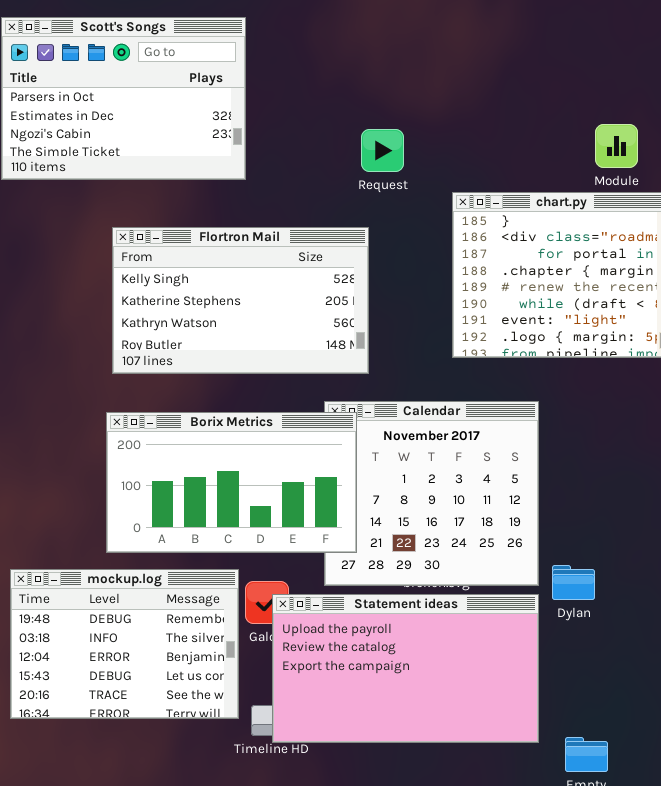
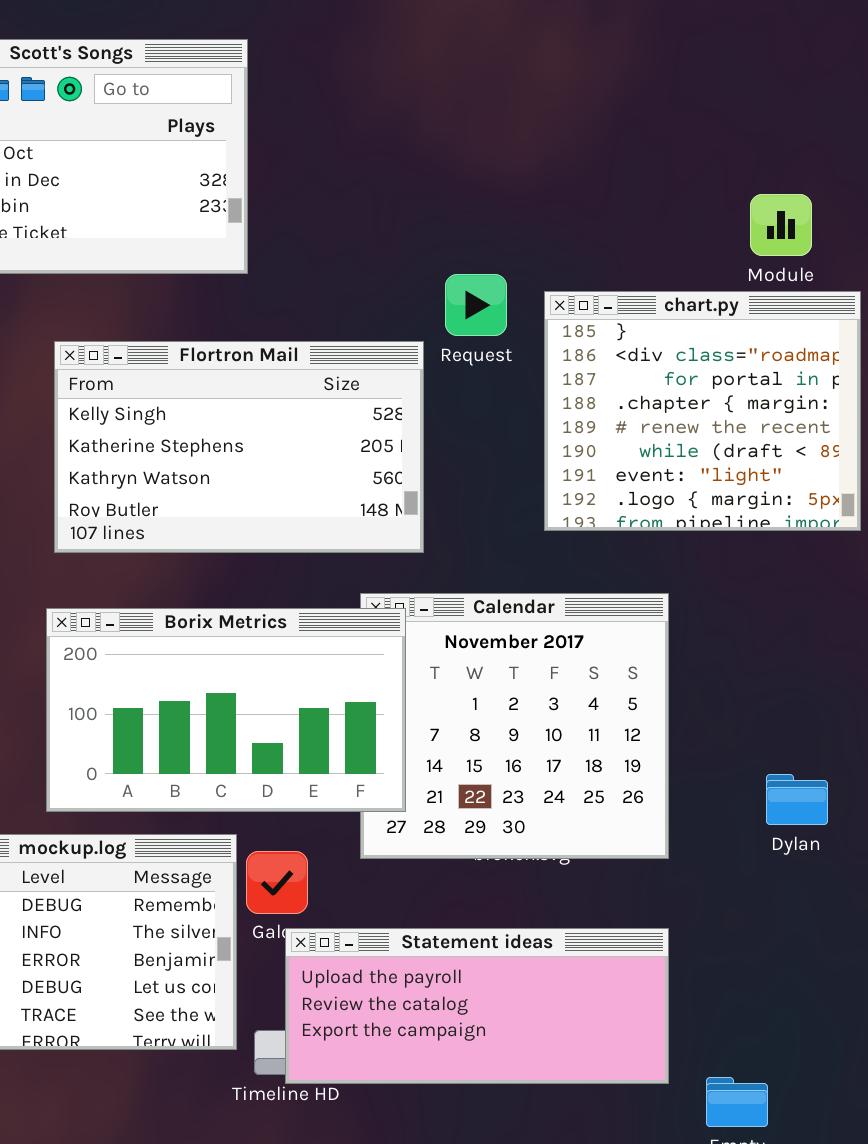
Request: [361,129,404,172] -> [445,274,507,336], moved
Dylan: [552,565,595,600] -> [766,774,828,825], moved
Statement ideas: [272,594,539,743] -> [285,928,669,1084], resized

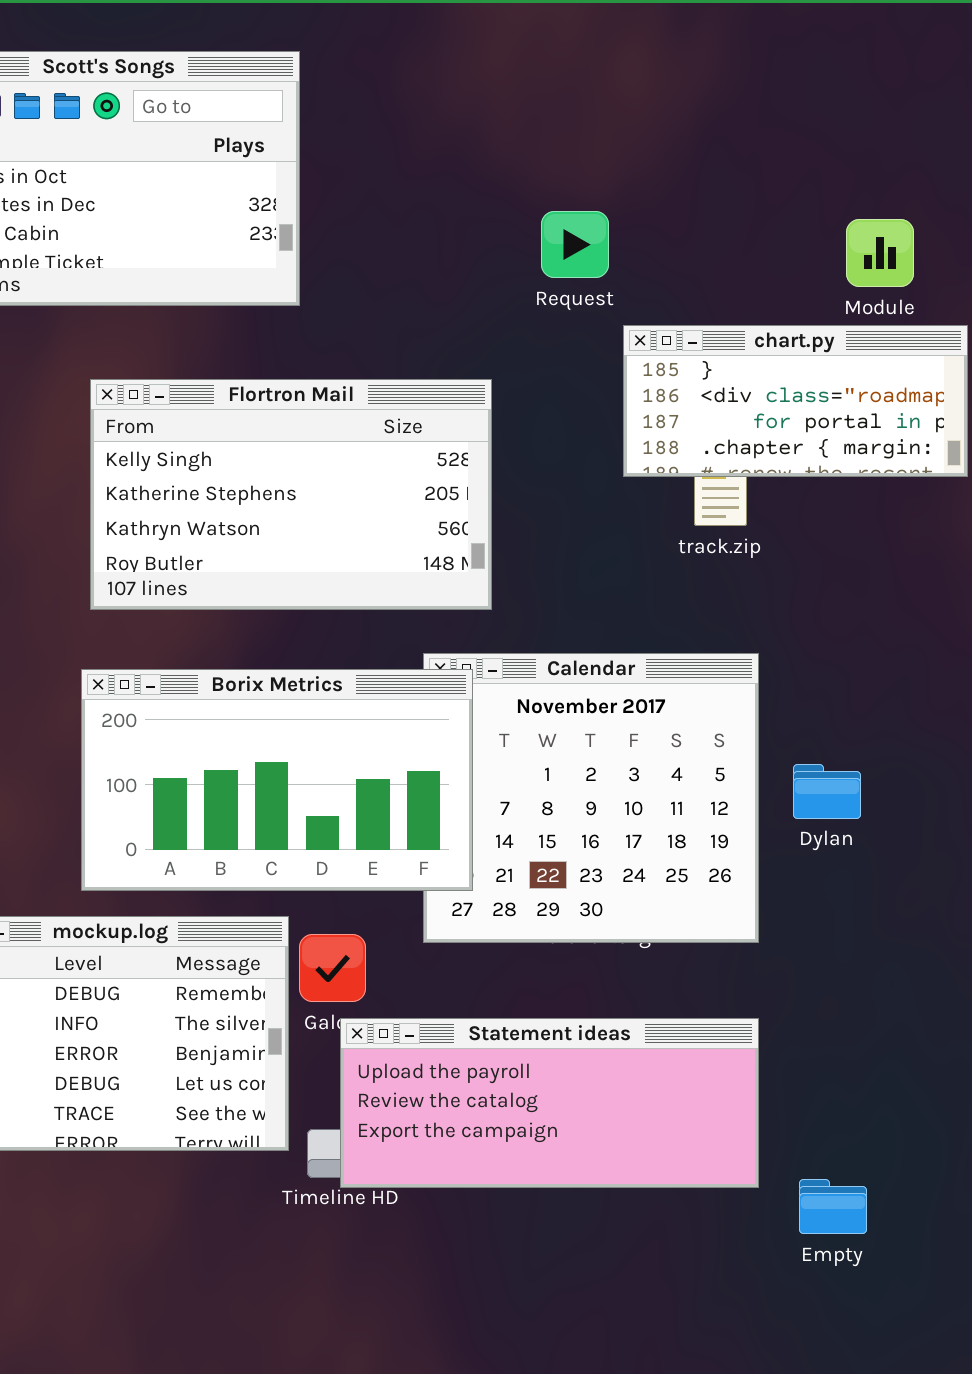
Request: [445,274,507,336] -> [541,211,609,278], moved
chart.py: [544,291,861,531] -> [623,325,968,477], resized
Dylan: [766,774,828,825] -> [793,764,861,819], moved

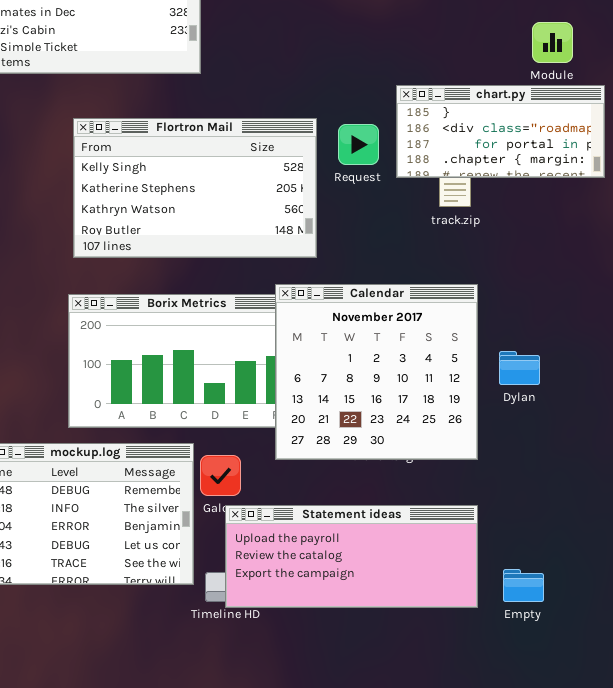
Request: [541,211,609,278] -> [338,124,379,165], moved
Calendar: [423,653,759,943] -> [275,284,478,460], raised
Empty: [799,1179,867,1234] -> [503,569,544,602], moved

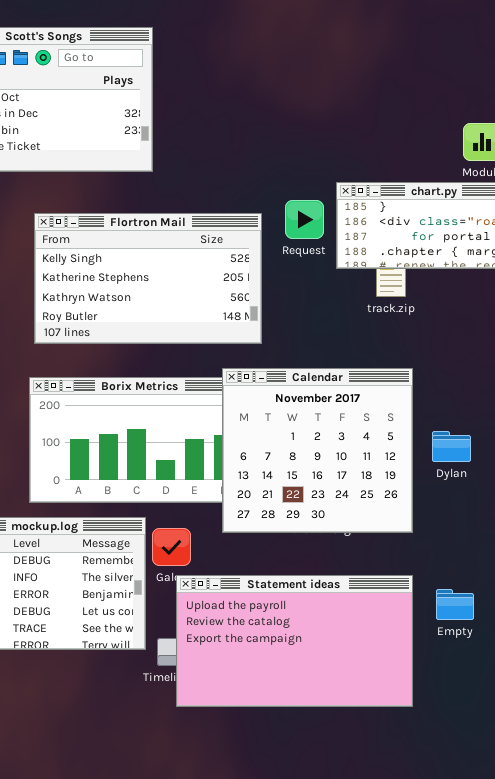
Request: [338,124,379,165] -> [285,200,324,239], moved
Statement ideas: [225,505,478,608] -> [176,575,413,707], resized
Empty: [503,569,544,602] -> [436,589,474,620], moved

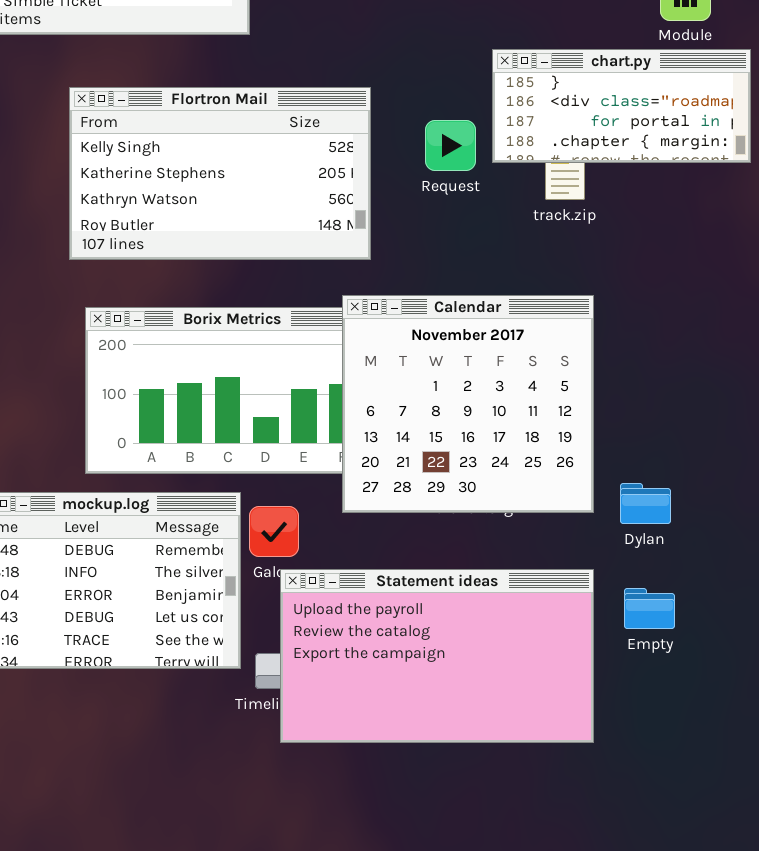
Request: [285,200,324,239] -> [425,120,476,171], moved
Flortron Mail: [34,213,262,344] -> [69,87,371,260], moved
Dylan: [432,431,471,462] -> [620,483,671,524], moved

